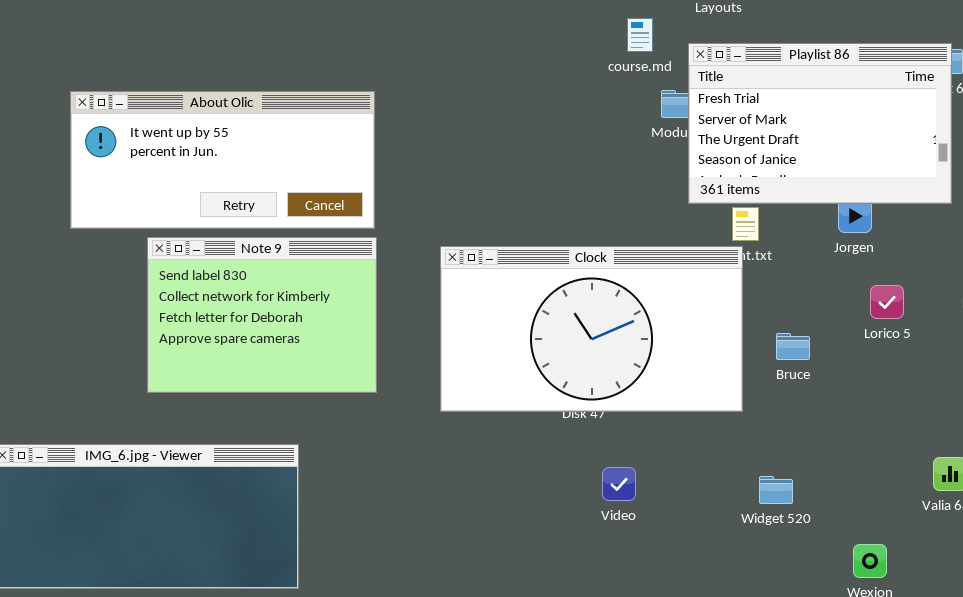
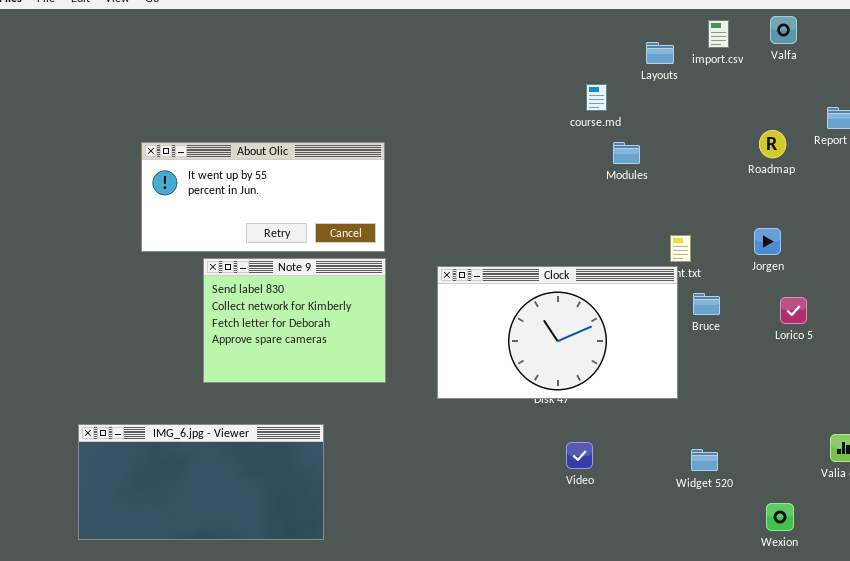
Playlist 86: [688,43,952,204] -> none, closed
Bruce: [776,333,810,360] -> [693,293,720,315], moved

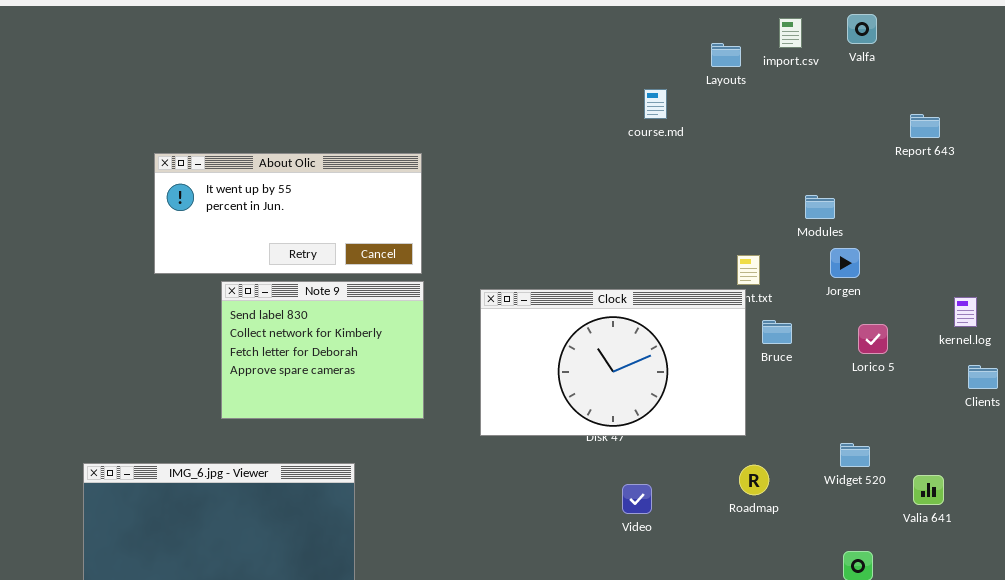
Roadmap: [759,130,786,158] -> [739,465,769,495], moved
Modules: [613,142,640,164] -> [805,195,835,219], moved
Widget 520: [691,449,718,471] -> [840,443,870,467], moved

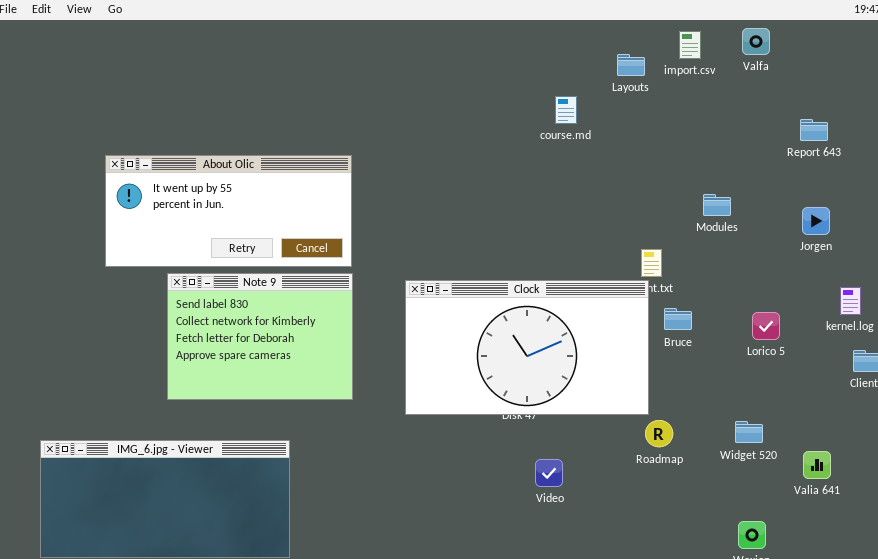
Jorgen: [830,248,860,278] -> [802,207,830,235], moved
Roadmap: [739,465,769,495] -> [645,420,673,447], moved

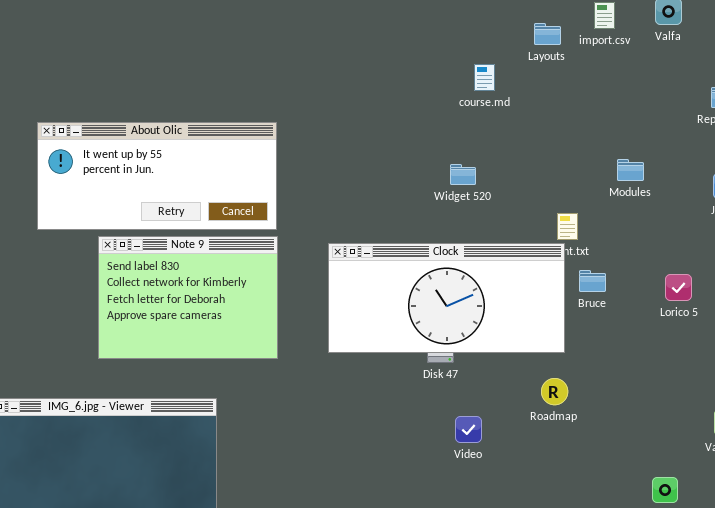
Clock: [405,280,649,415] -> [328,243,565,353], resized
Roadmap: [645,420,673,447] -> [541,378,568,405], moved
Widget 520: [735,421,763,443] -> [450,164,476,185], moved

